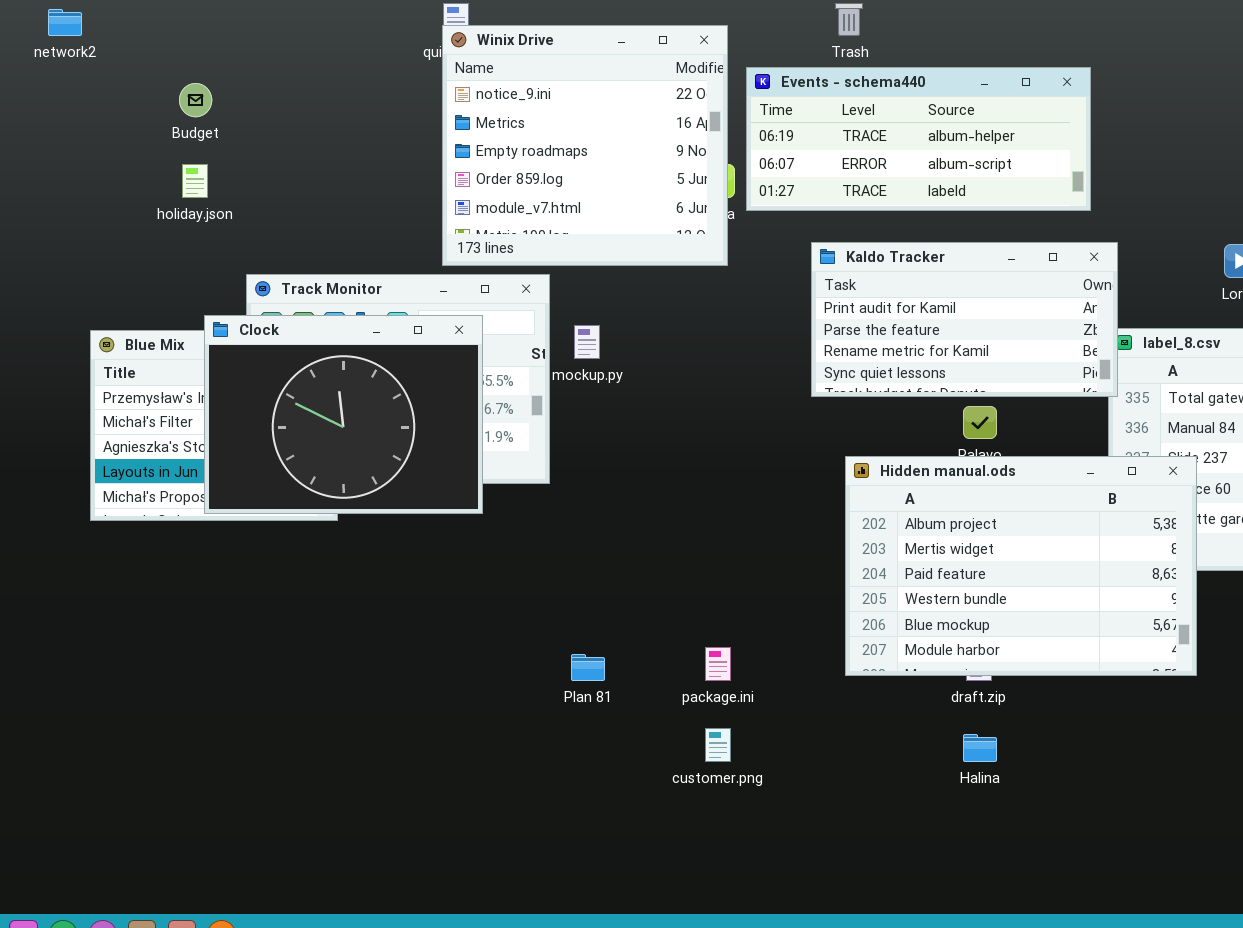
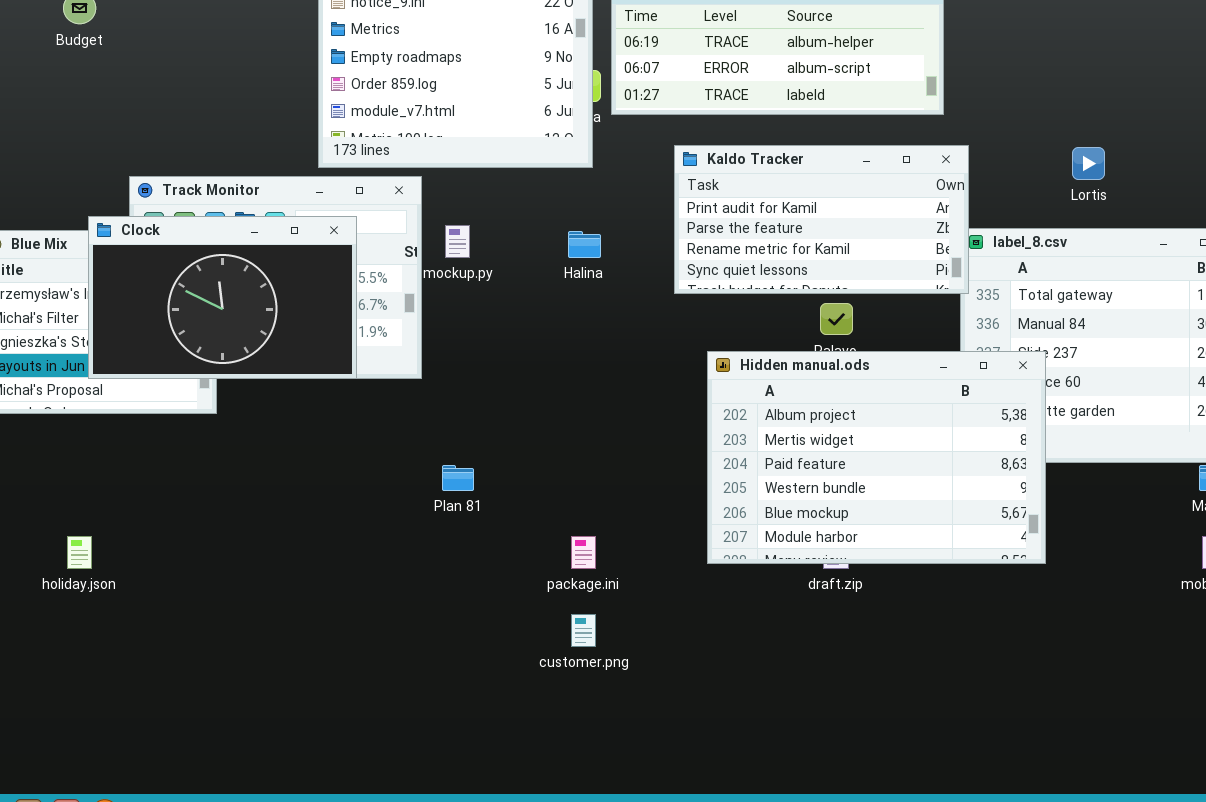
holiday.json: [182,164,208,198] -> [67,536,92,569], moved
Clock: [204,315,483,514] -> [88,216,357,379], resized
Plan 81: [571,654,605,681] -> [442,465,474,491], moved
Halina: [963,734,997,762] -> [568,231,601,258], moved

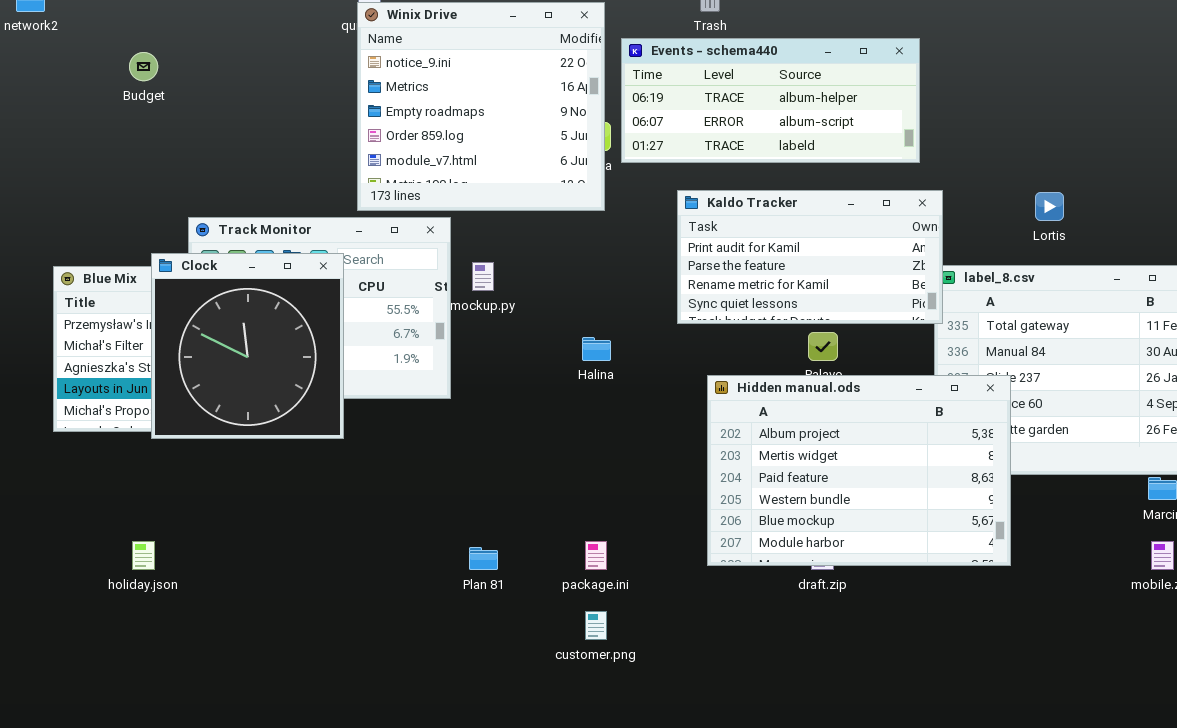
Clock: [88,216,357,379] -> [151,253,344,439], resized
Halina: [568,231,601,258] -> [582,337,611,361], moved
Plan 81: [442,465,474,491] -> [469,547,498,570], moved

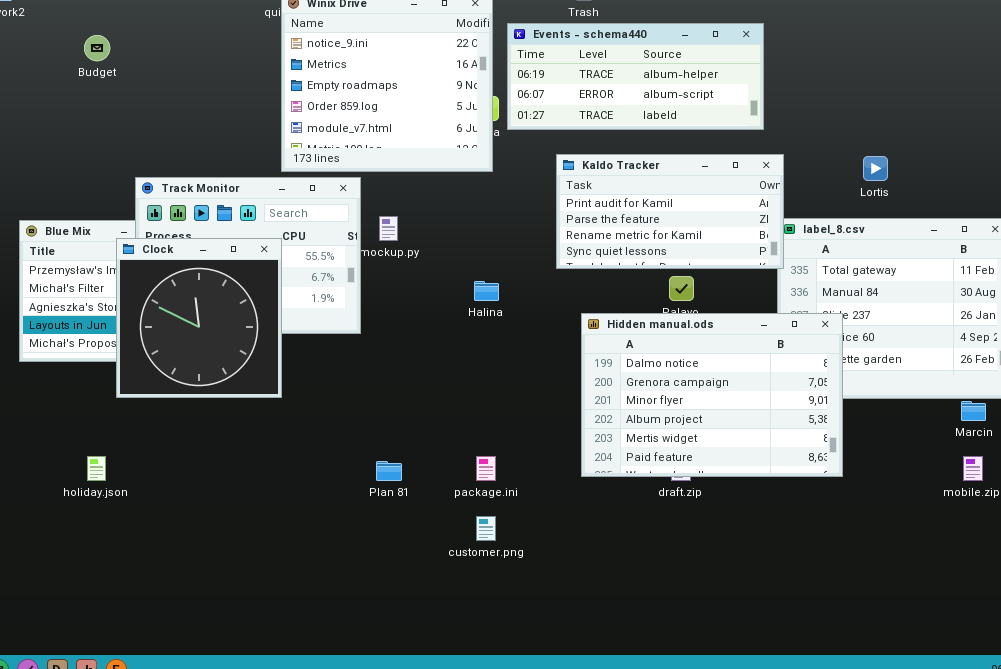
Clock: [151,253,344,439] -> [116,238,282,398], moved
Hidden manual.ods: [707,375,1011,566] -> [581,313,843,477], scrolled up 3 rows

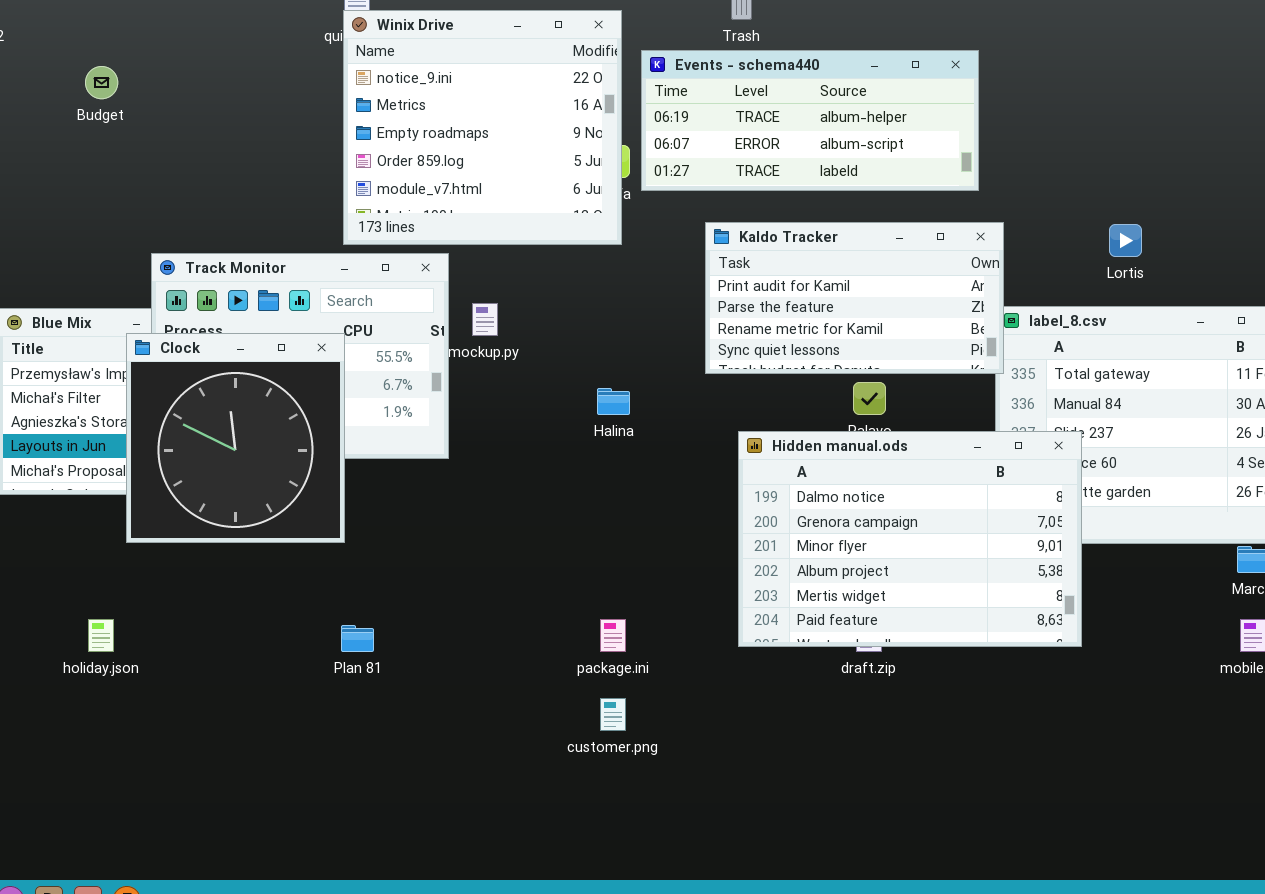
Plan 81: [376,461,402,481] -> [341,625,374,652], moved

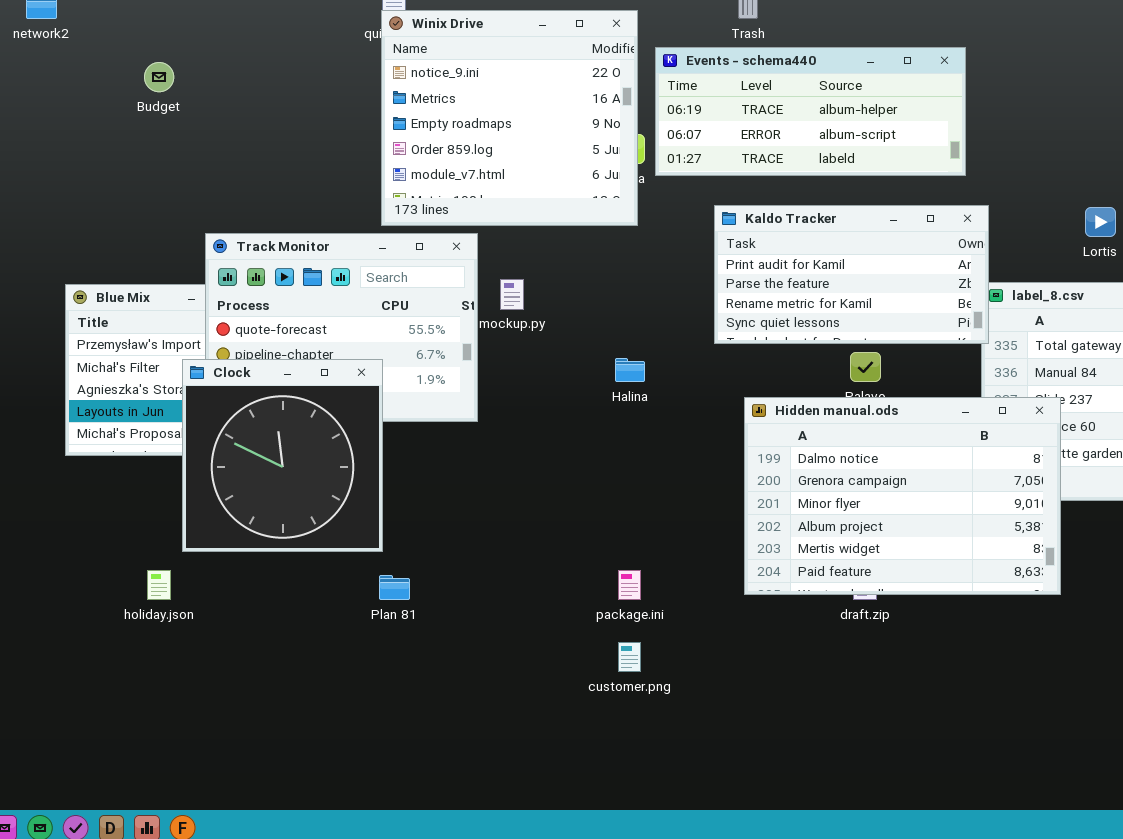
Clock: [126,333,345,543] -> [182,359,383,552], moved

